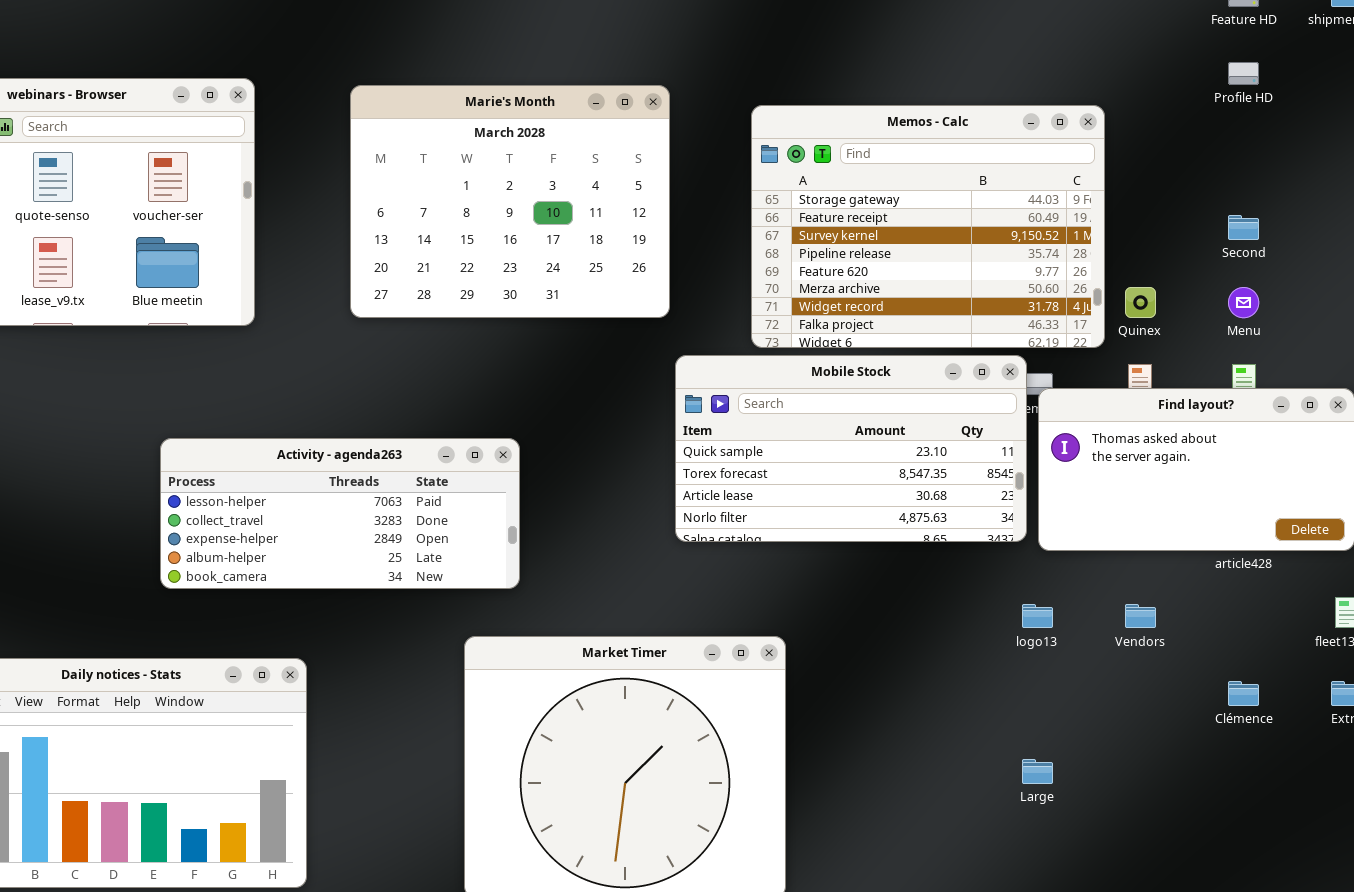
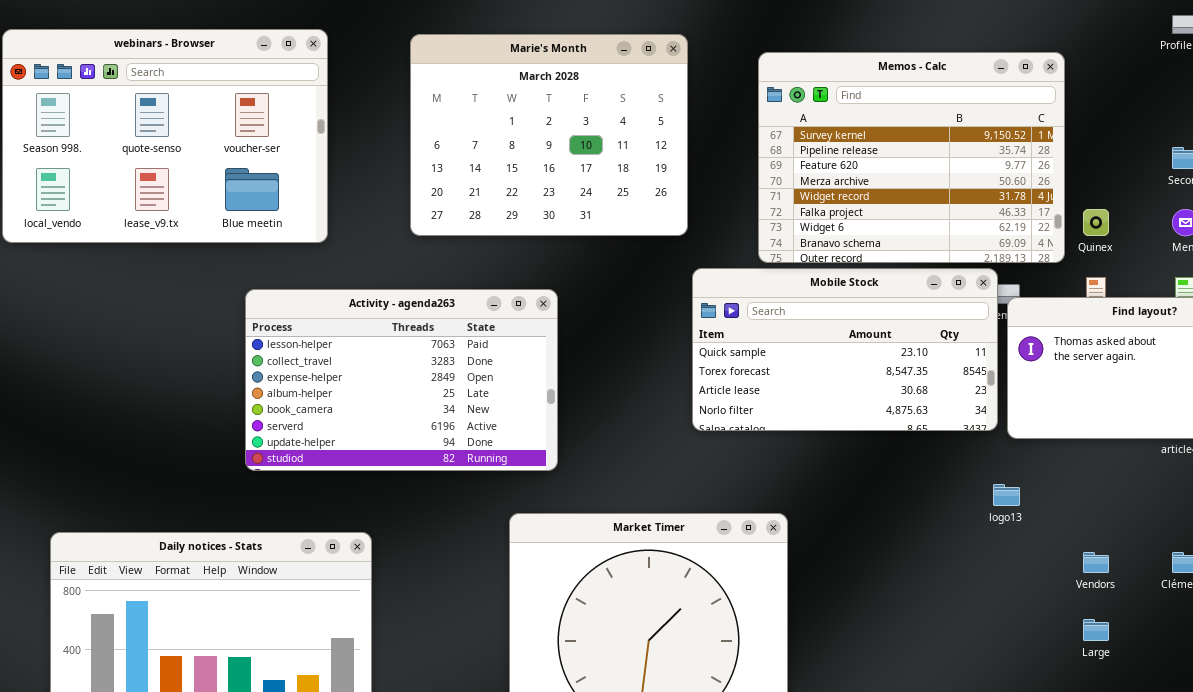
Memos - Calc: [751,105,1105,348] -> [758,52,1065,263], scrolled down 2 rows
Activity - agenda263: [160,438,520,589] -> [245,289,558,471], resized
Vendors: [1125,604,1156,628] -> [1083,552,1109,573], moved
Large: [1022,759,1053,784] -> [1083,619,1109,641], moved

